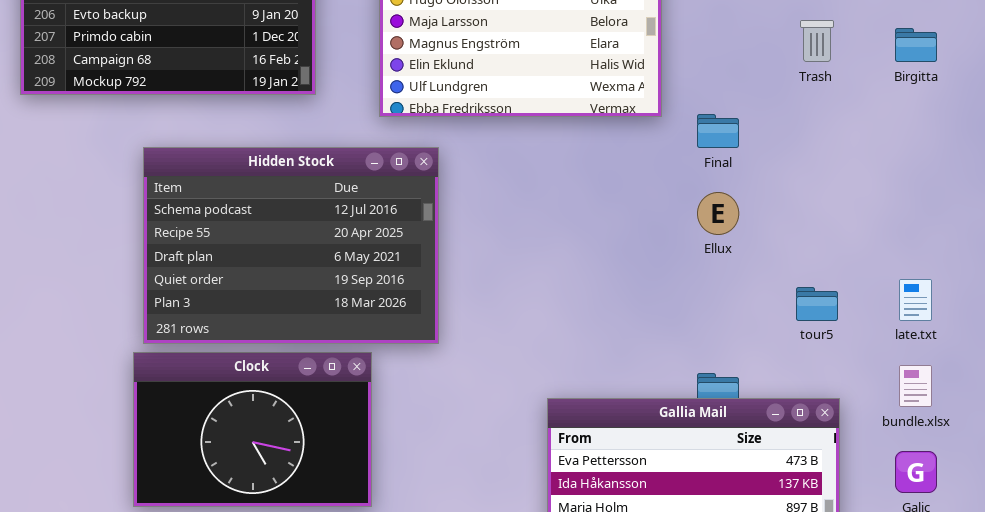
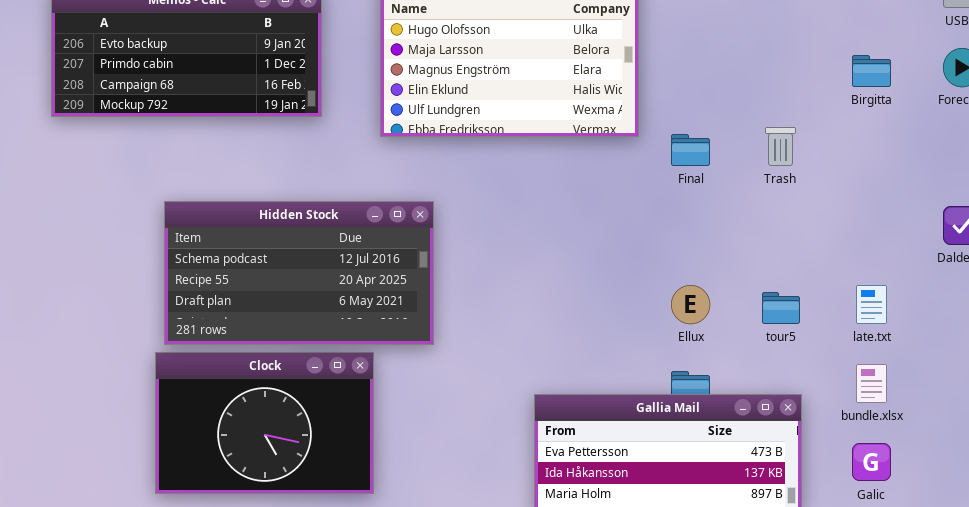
Trash: [800,20,834,62] -> [765,127,796,166], moved
Hidden Stock: [143,147,439,344] -> [164,201,434,345], resized
Ellux: [697,192,739,235] -> [671,285,710,324], moved

